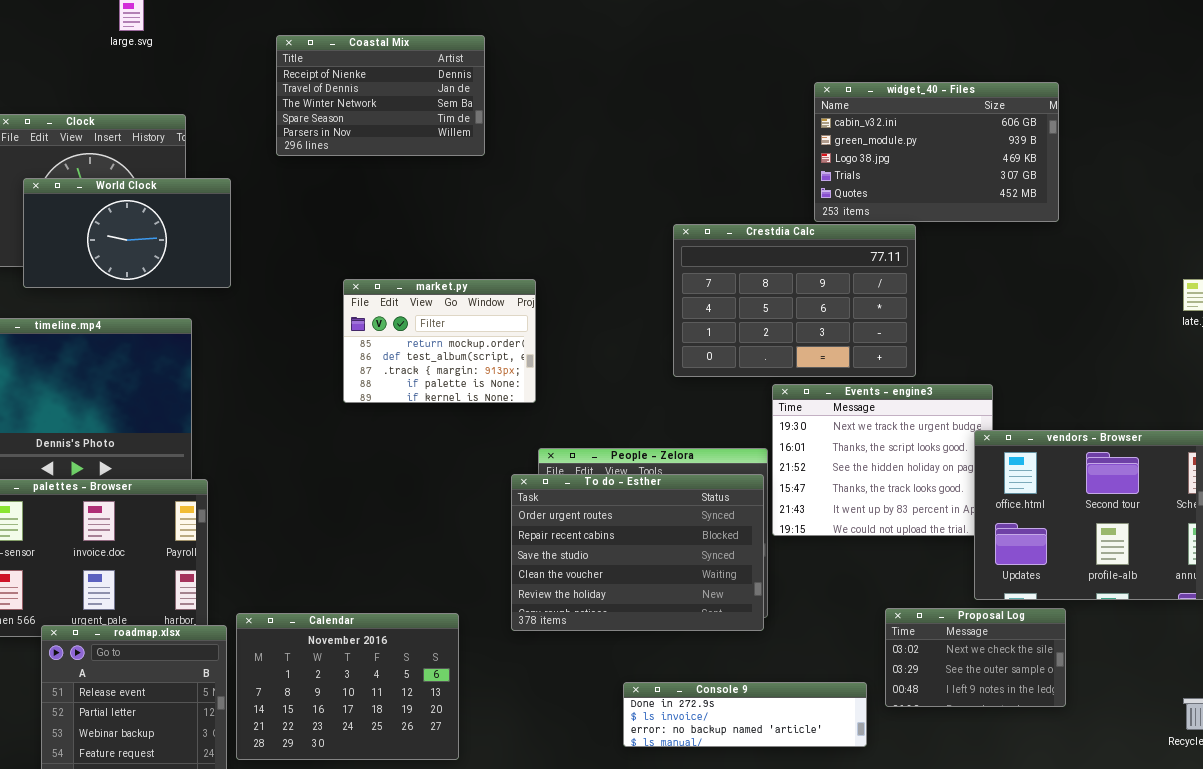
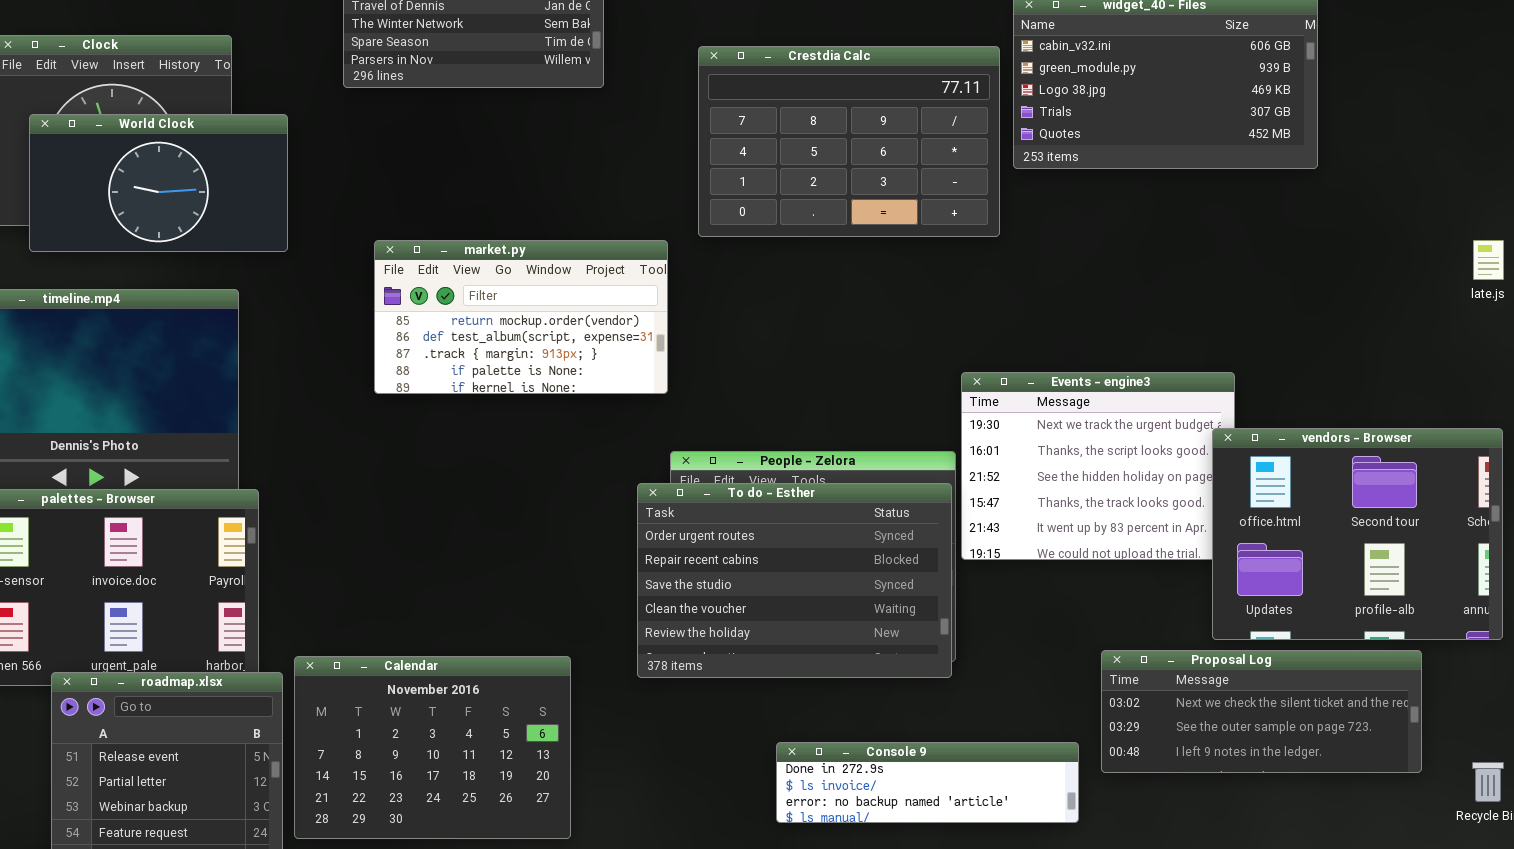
Crestdia Calc: [673,224,916,377] -> [698,46,1000,237], moved
market.py: [343,279,536,403] -> [374,240,668,394], resized
Proposal Log: [885,608,1066,707] -> [1101,650,1422,773], resized

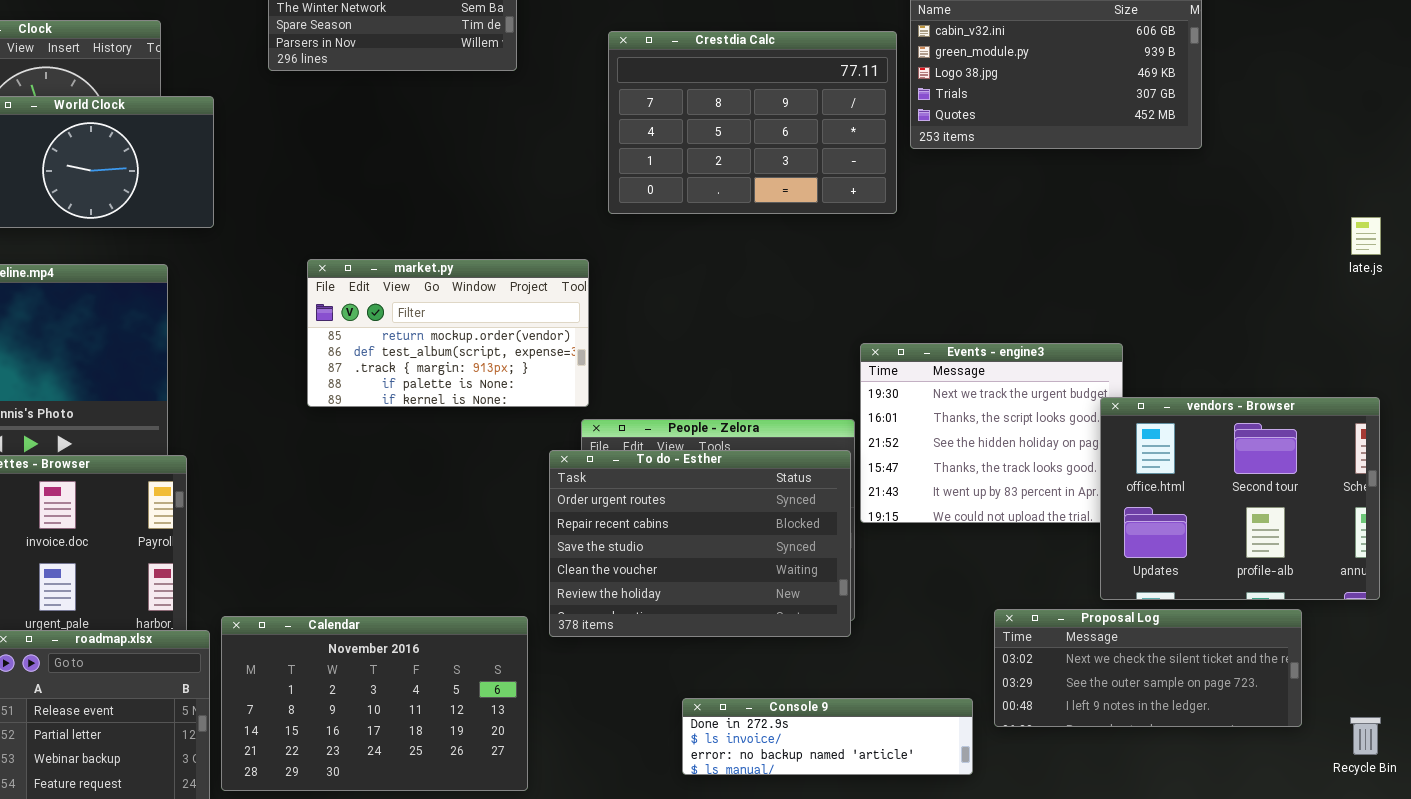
market.py: [374,240,668,394] -> [307,259,589,407], moved
Calendar: [294,656,571,839] -> [221,616,528,791], resized

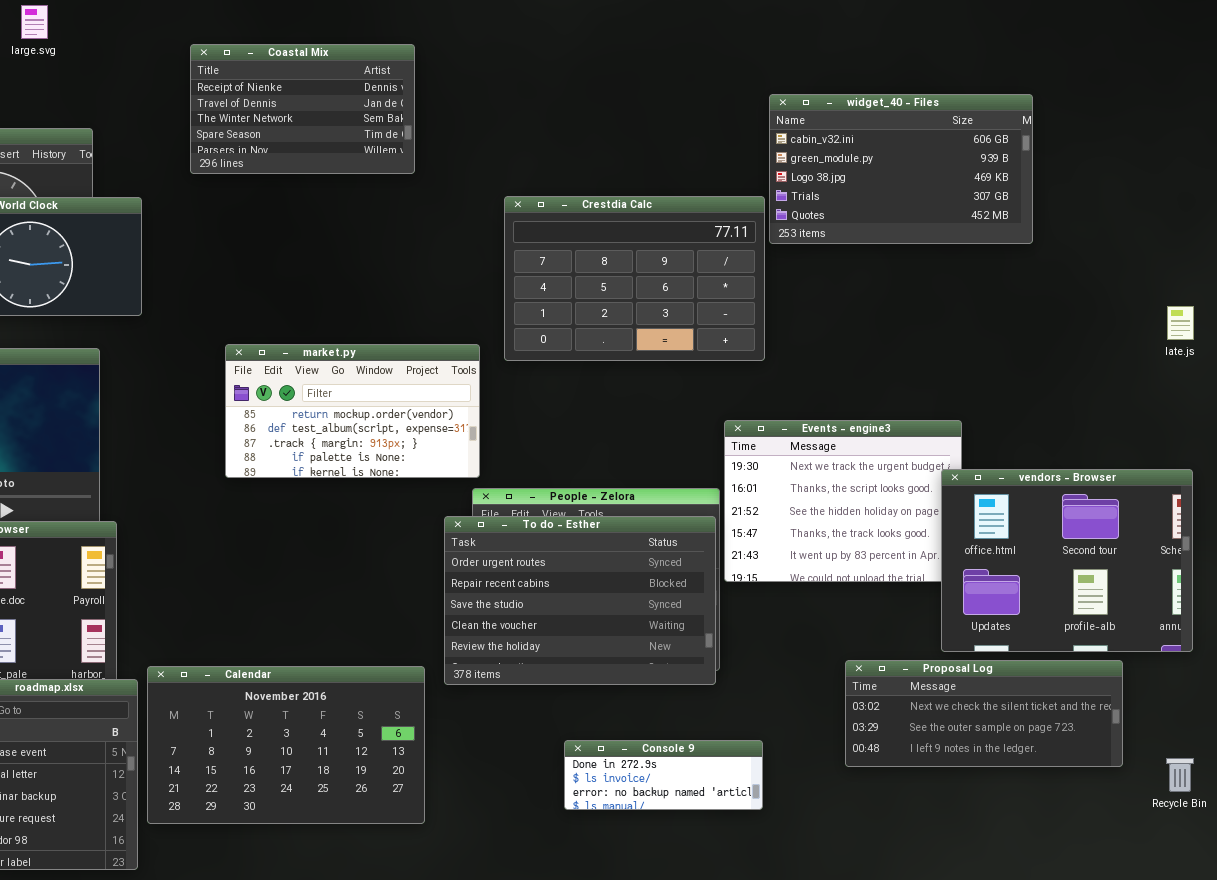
Crestdia Calc: [608,31,897,214] -> [504,196,765,361], moved
Console 9: [682,698,973,775] -> [564,740,763,810], resized

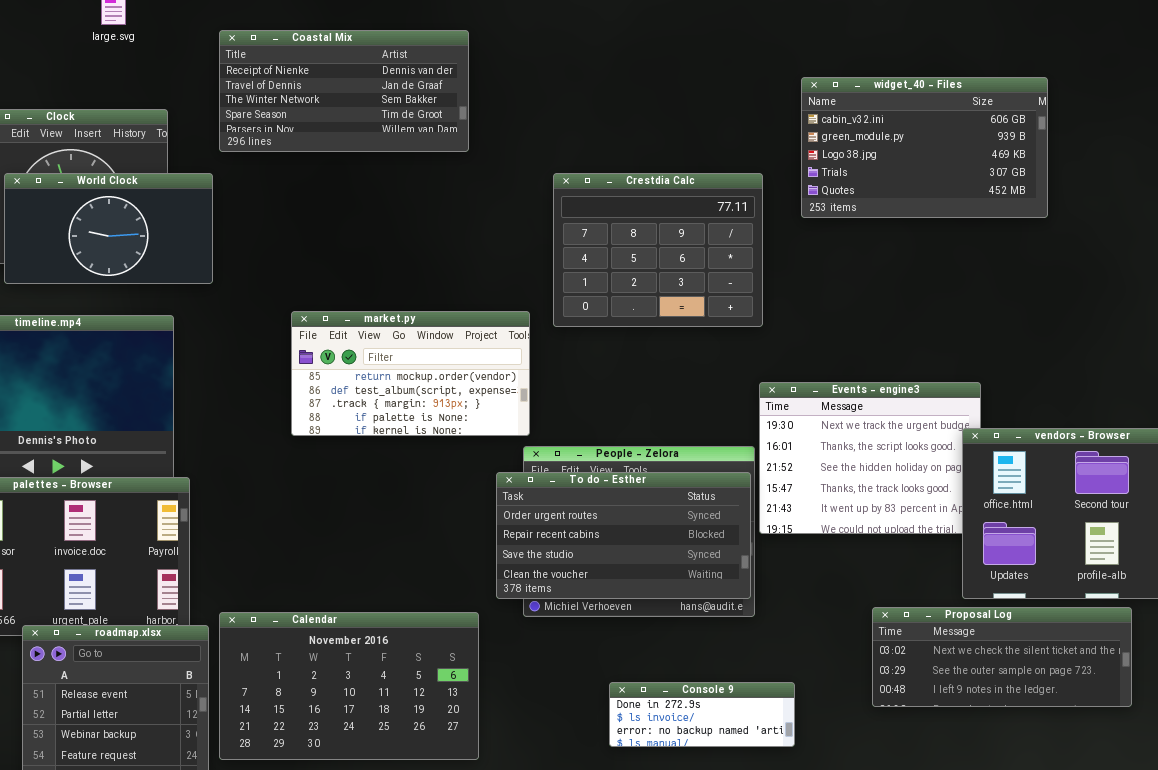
Coastal Mix: [190,44,415,174] -> [219,30,469,152], resized
Crestdia Calc: [504,196,765,361] -> [553,173,763,327], resized
To do - Esther: [444,516,716,685] -> [496,472,751,599], resized

